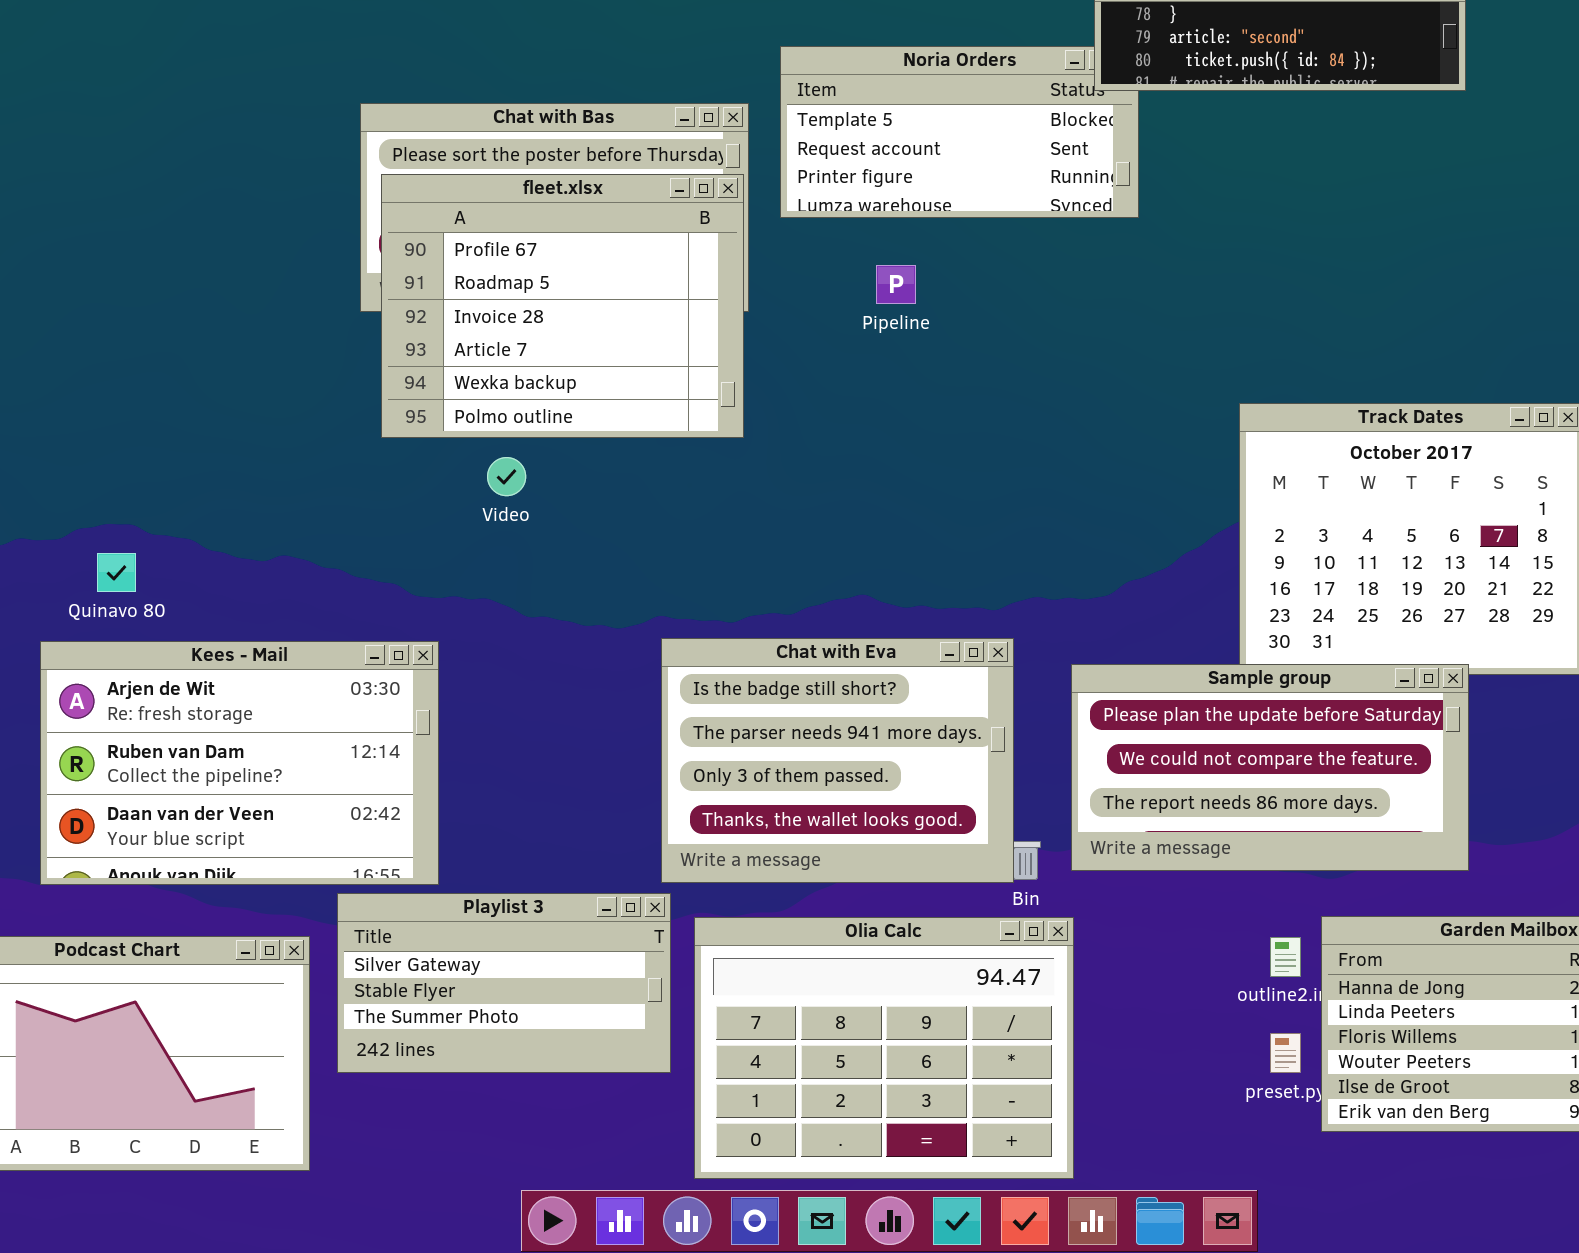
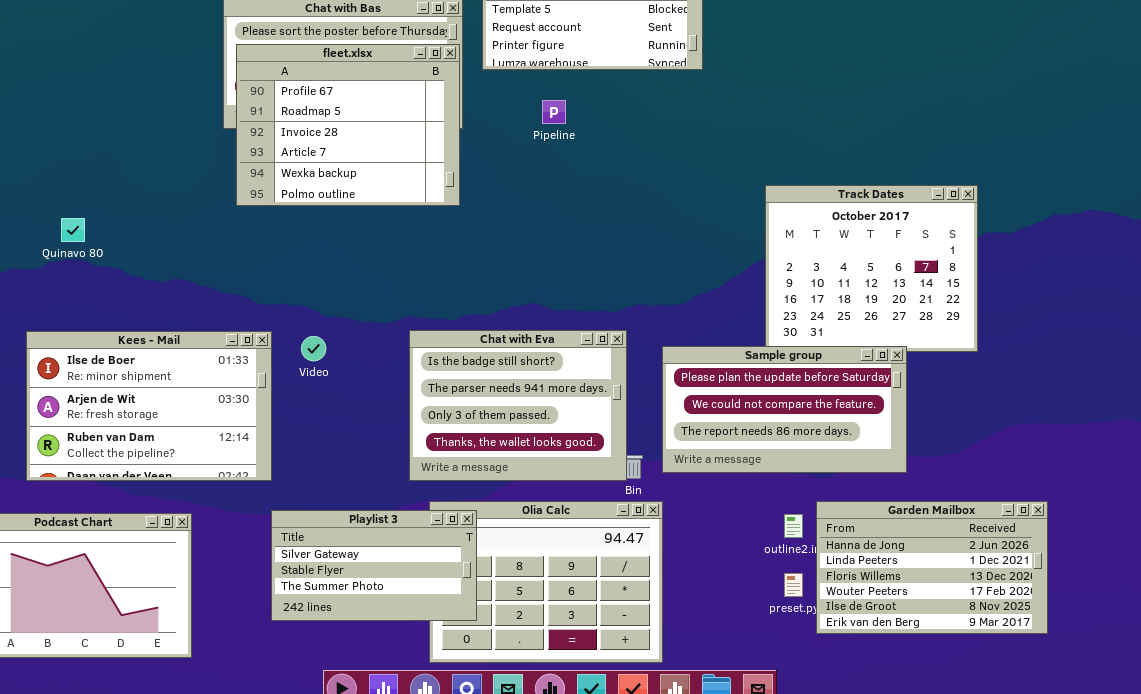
Video: [487,457,526,496] -> [301,336,326,361], moved
Quinavo 80: [97,553,136,592] -> [61,218,85,242], moved
Kees - Mail: [40,641,439,885] -> [26,331,272,481], scrolled up 1 row
Playlist 3: [337,893,671,1073] -> [271,510,477,621], moved

